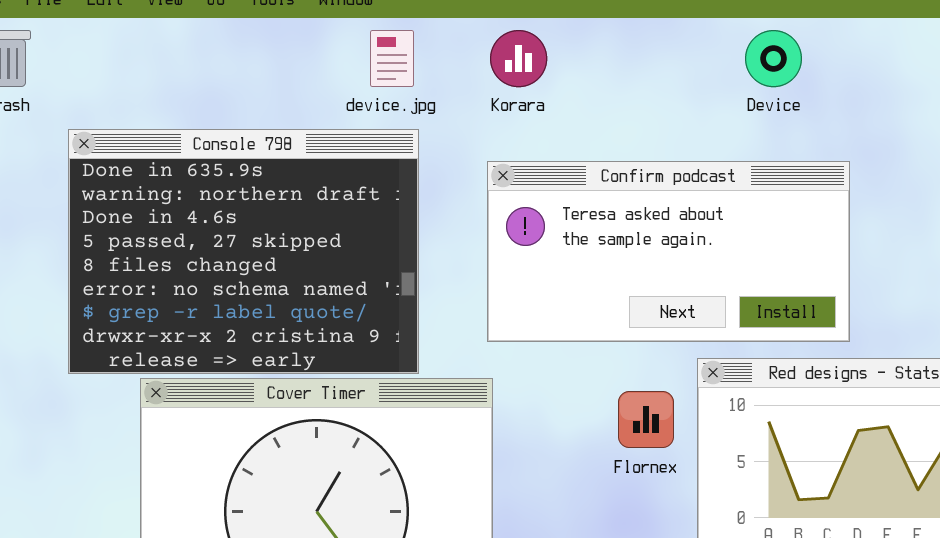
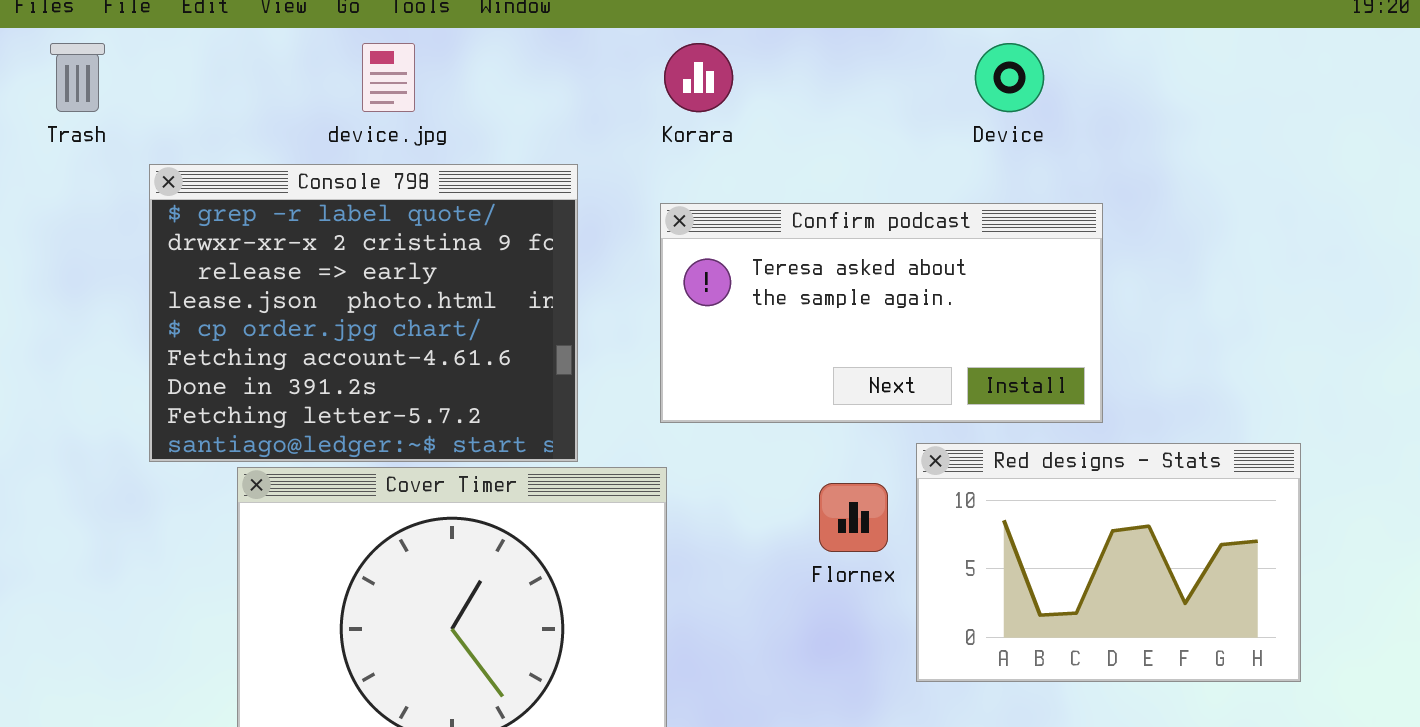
device.jpg: [370,30,414,87] -> [362,43,415,112], moved
Console 798: [68,129,419,374] -> [149,164,578,462], scrolled down 6 rows

